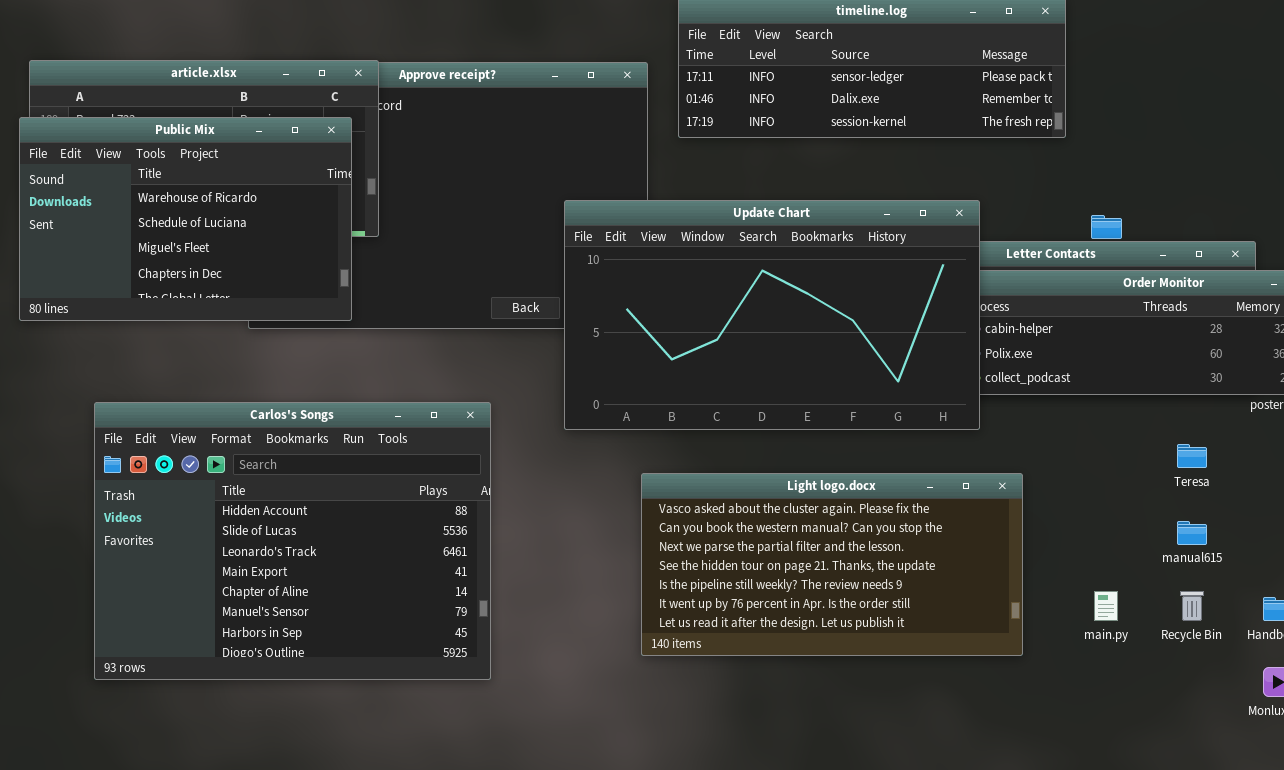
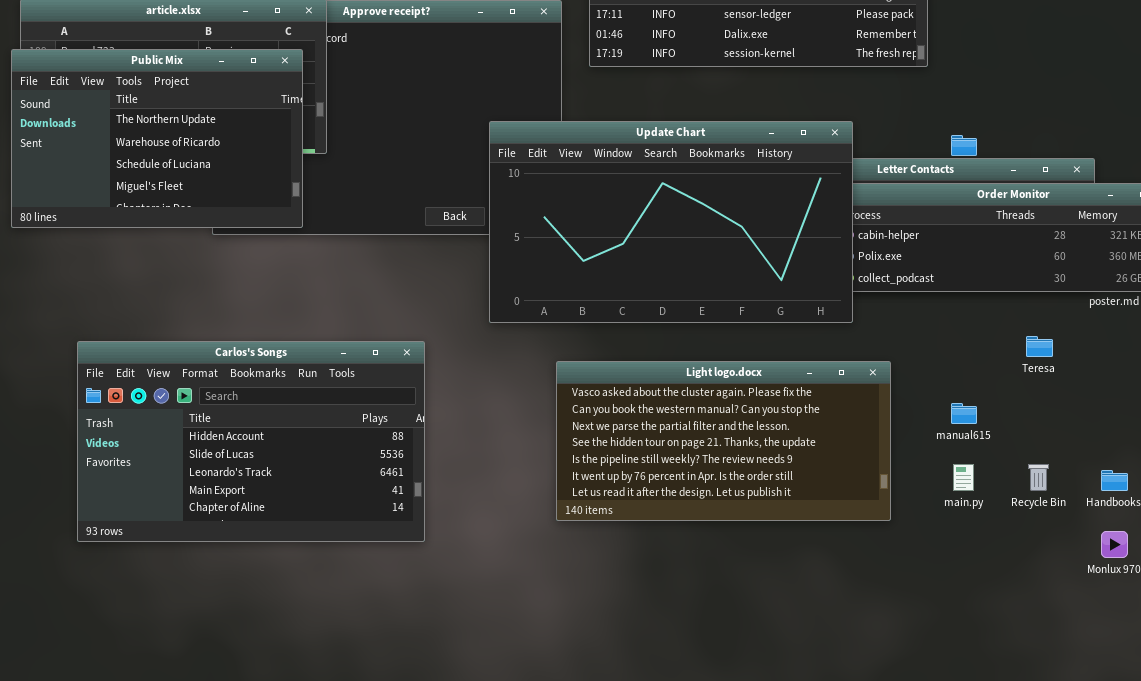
Public Mix: [19,117,352,321] -> [11,49,303,228], scrolled up 1 row
Carlos's Songs: [94,402,491,680] -> [77,341,425,542], resized
manual615: [1177,521,1207,545] -> [951,403,977,424], moved

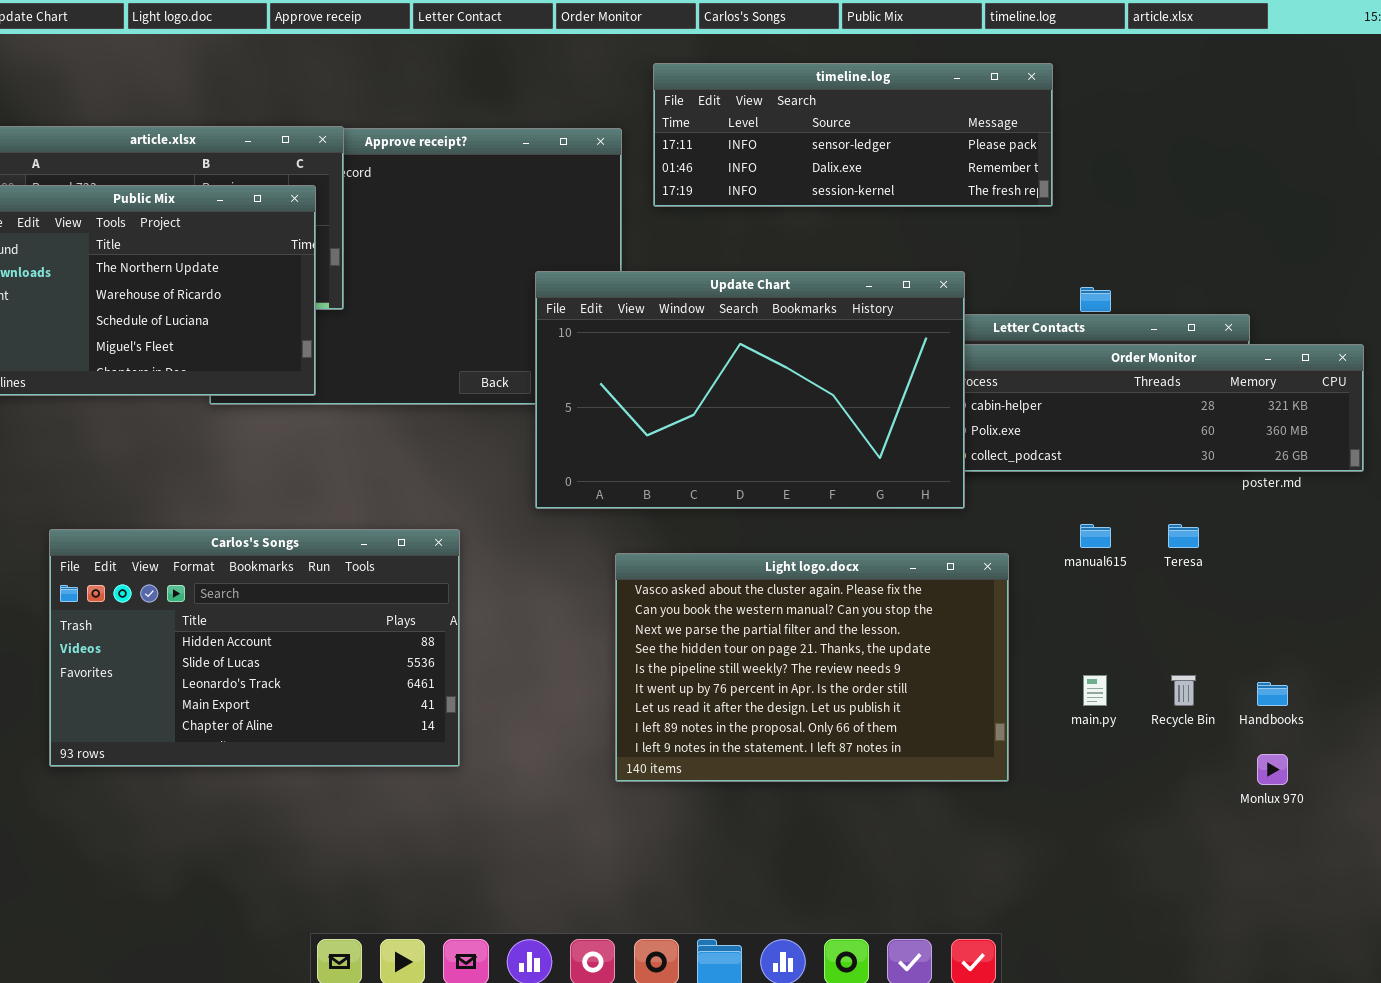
Light logo.docx: [556,361,891,521] -> [615,553,1009,782], resized
manual615: [951,403,977,424] -> [1080,524,1111,548], moved

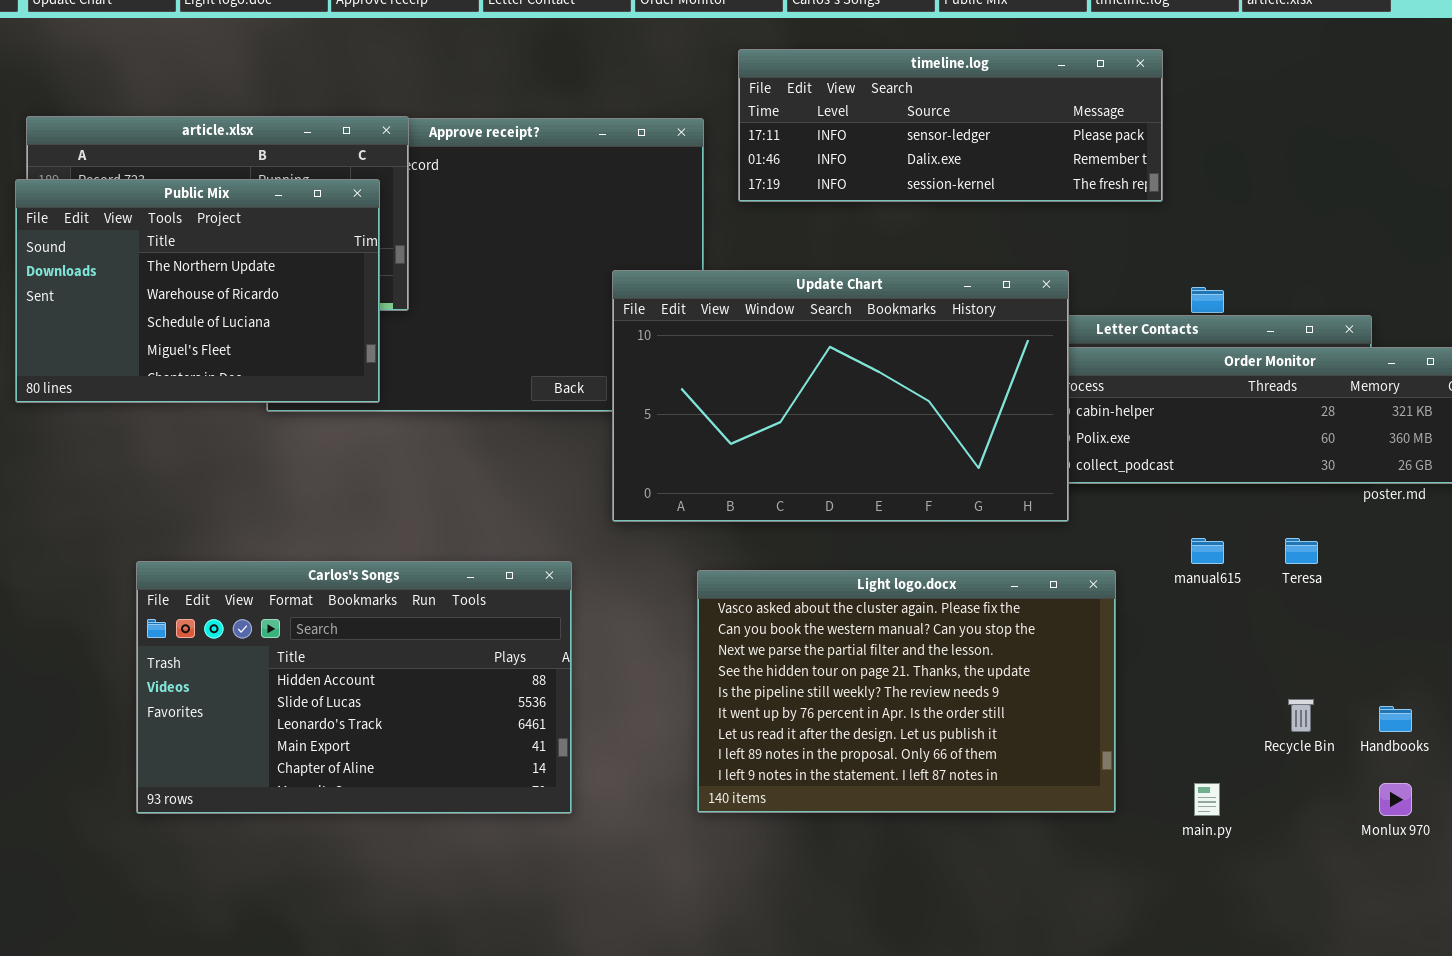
Carlos's Songs: [49,529,460,767] -> [136,561,572,814], moved
main.py: [1083,675,1107,706] -> [1194,783,1220,816], moved

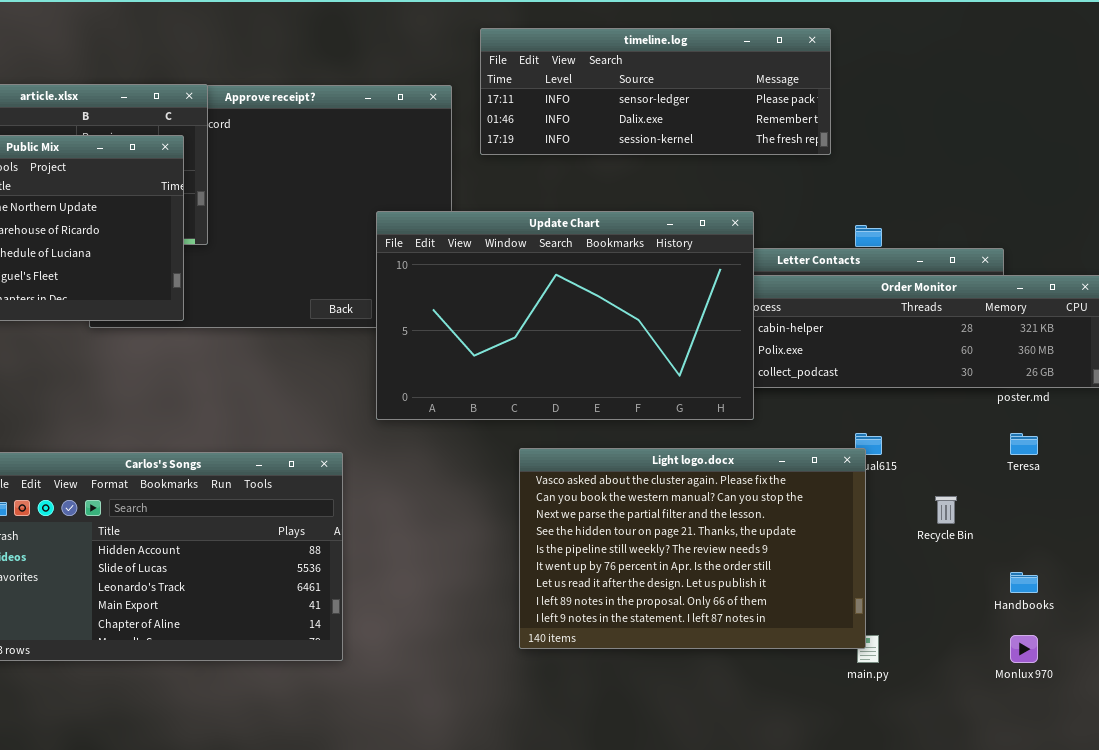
Teresa: [1285,538,1318,564] -> [1010,433,1038,455], moved
Light logo.docx: [697,570,1116,813] -> [519,448,866,649], moved
Recycle Bin: [1288,699,1314,732] -> [935,496,957,524], moved

